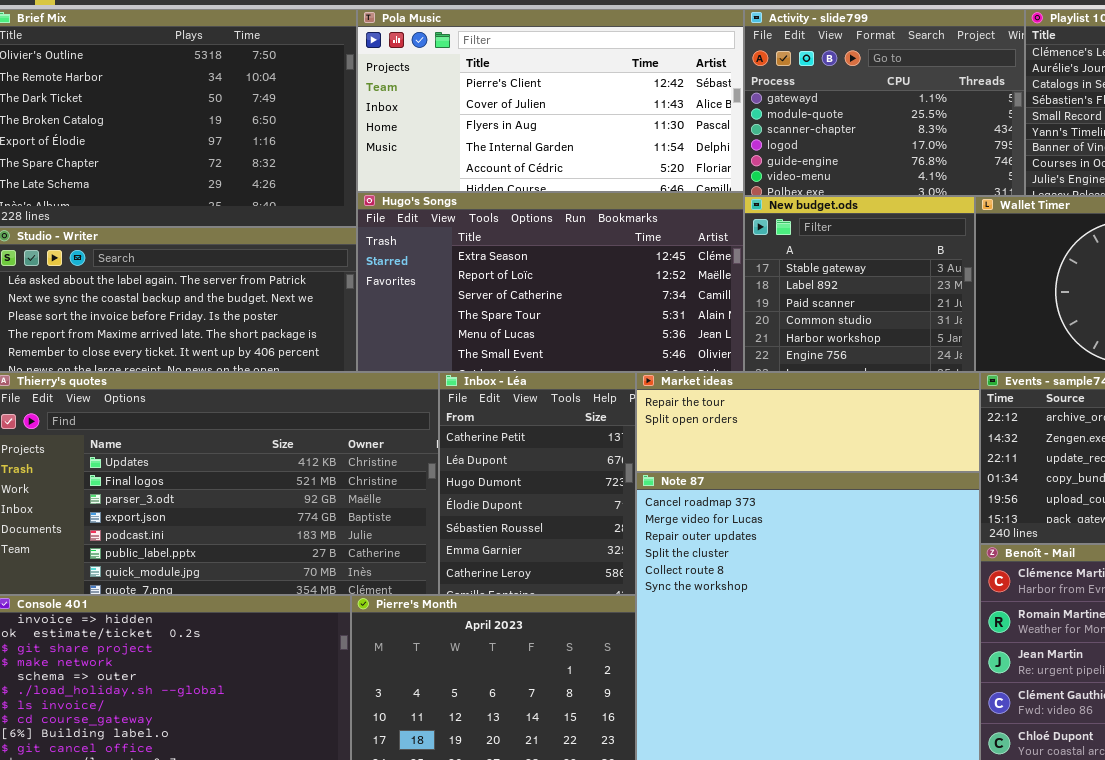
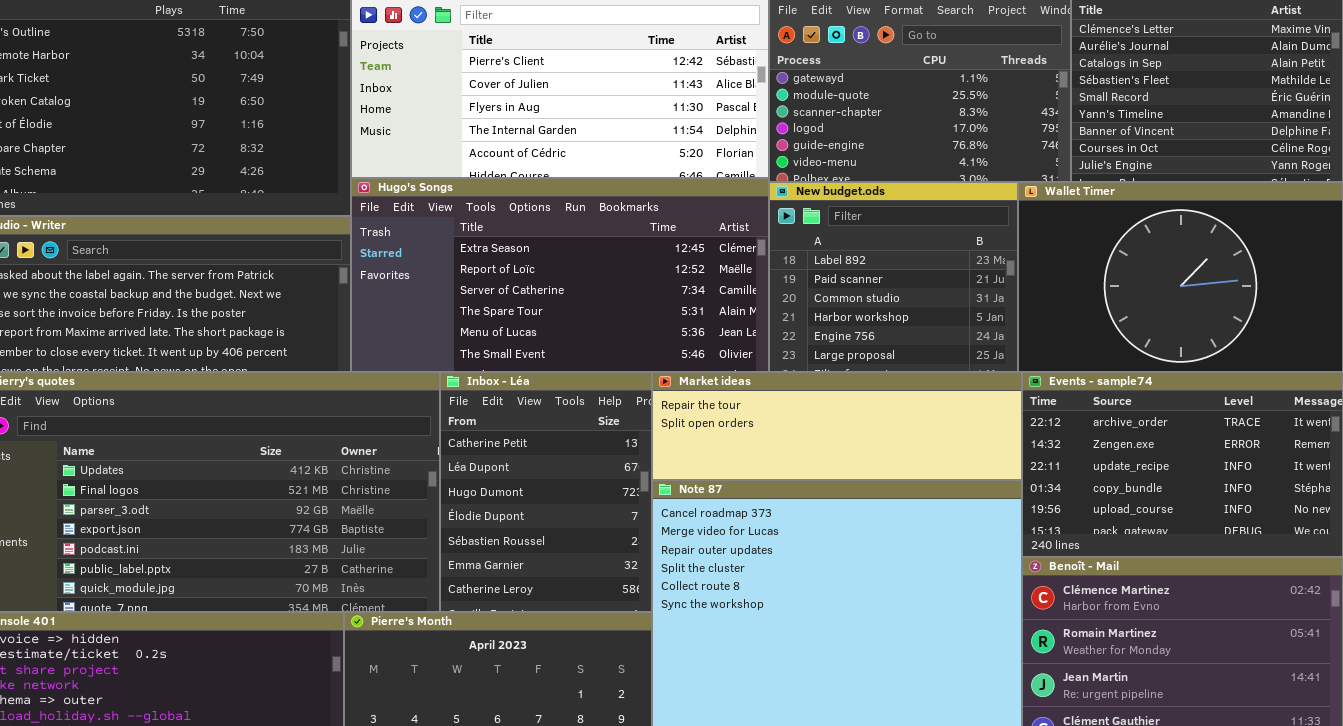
New budget.ods: [744,196,975,372] -> [769,182,1018,372], scrolled down 1 row

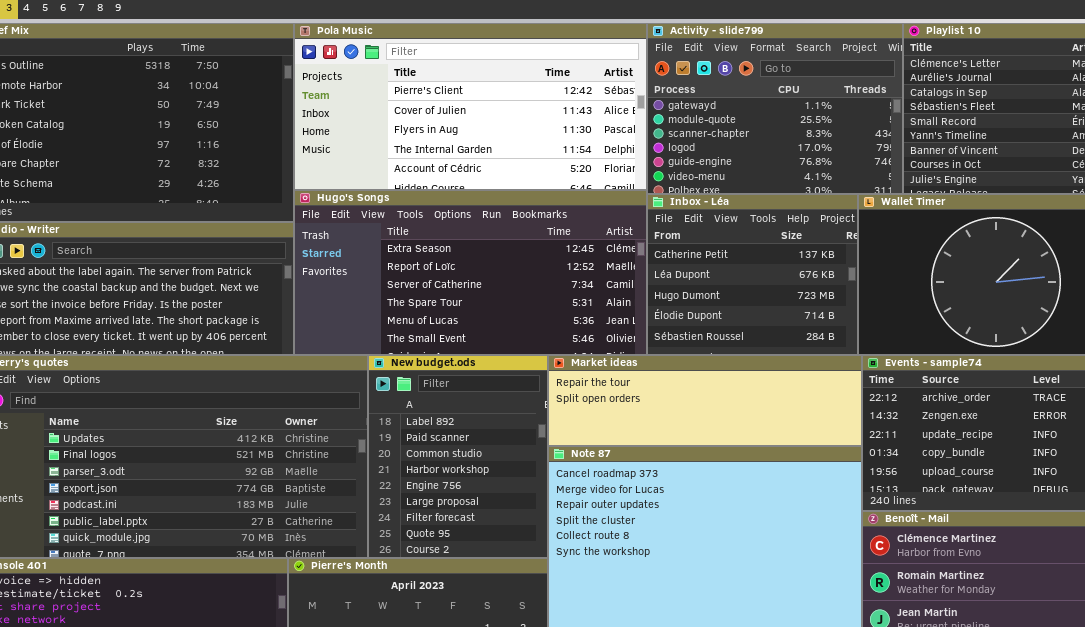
New budget.ods: [769,182,1018,372] -> [368,355,548,558], moved, resized
Inbox - Léa: [440,372,652,612] -> [647,194,858,355], moved, resized

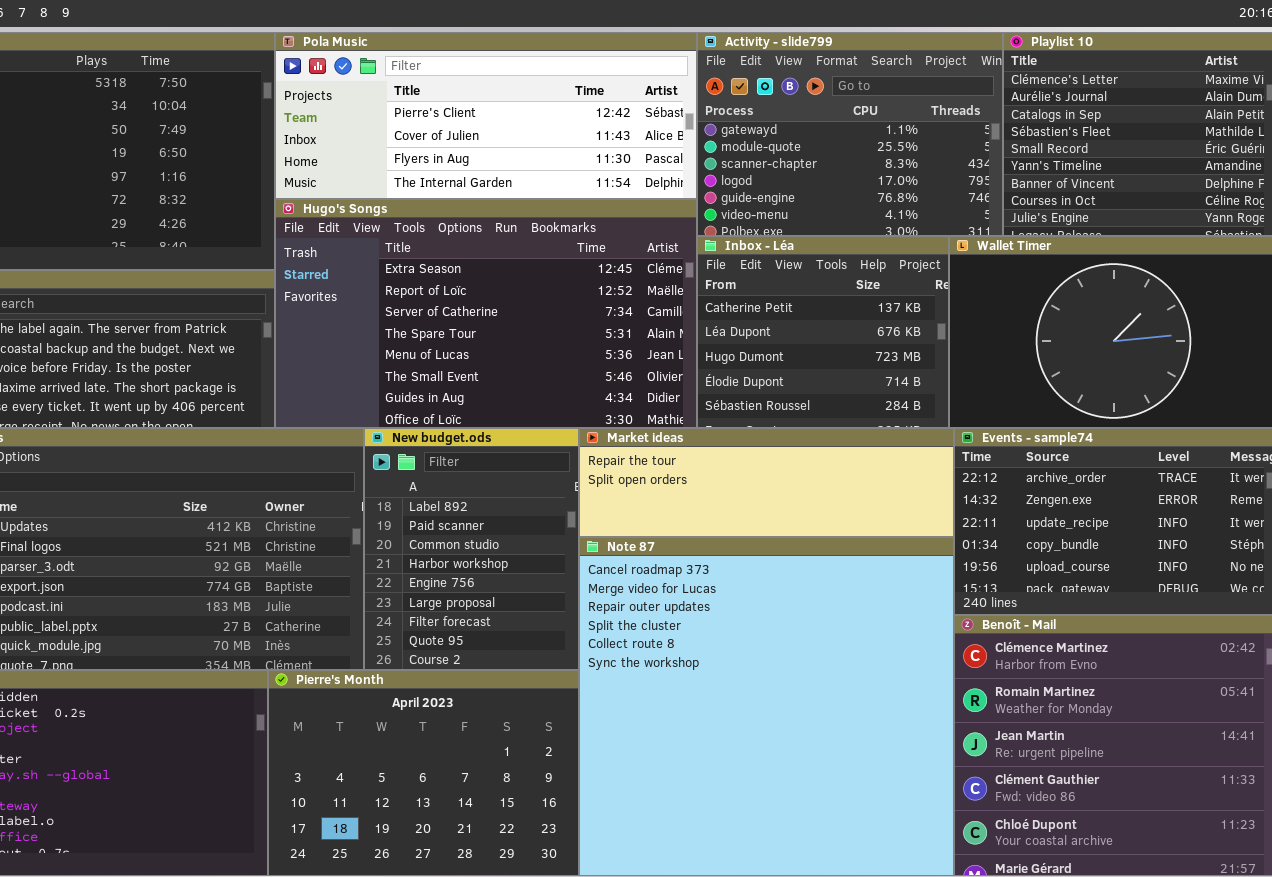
Pola Music: [294,23,647,190] -> [275,32,697,199], resized
Hugo's Songs: [294,190,647,355] -> [275,199,697,428], resized

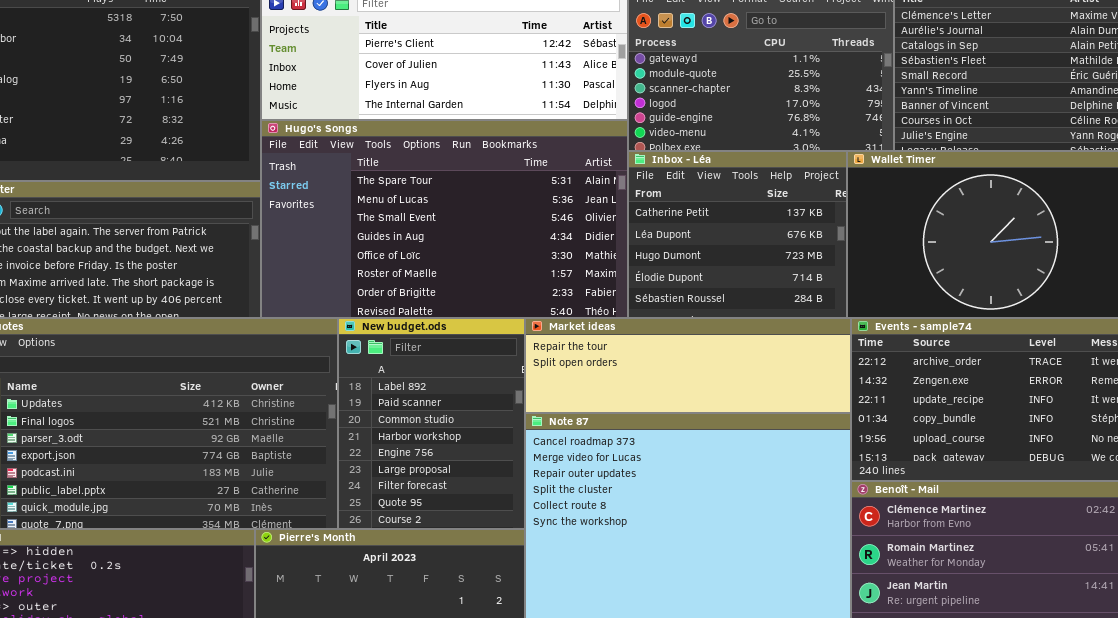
Hugo's Songs: [275,199,697,428] -> [261,120,628,318], scrolled down 3 rows

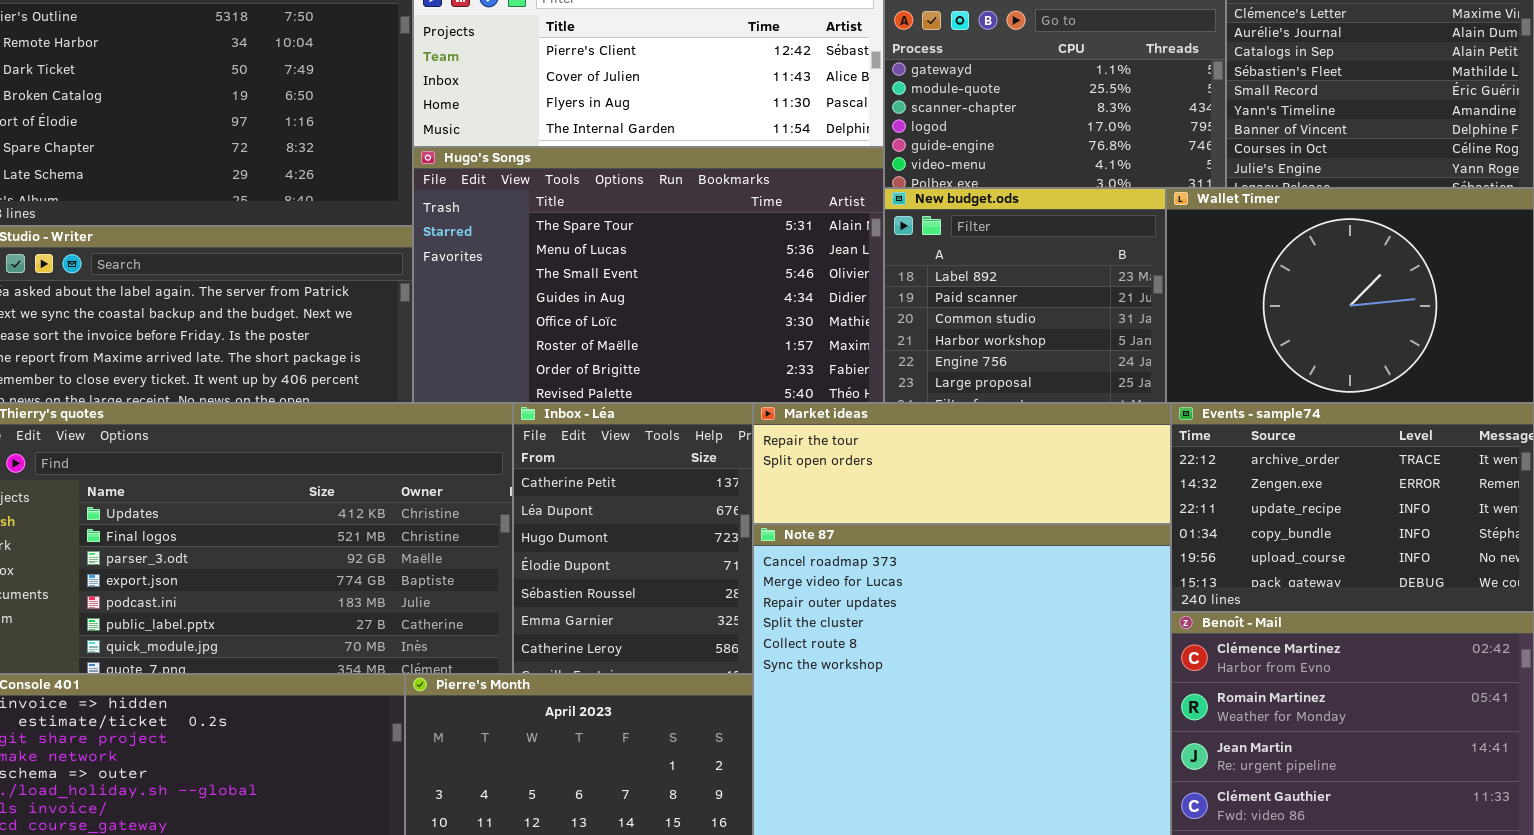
Inbox - Léa: [628,151,847,318] -> [513,403,753,674], moved, resized
New budget.ods: [338,318,525,529] -> [884,188,1166,403], moved, resized

